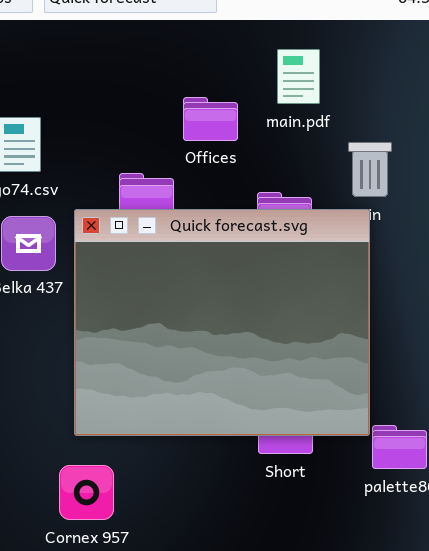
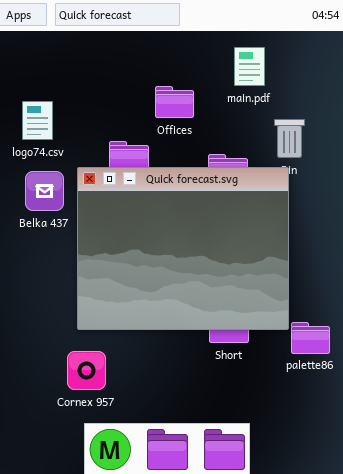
main.pdf: [277,49,320,104] -> [234,47,265,86], moved

